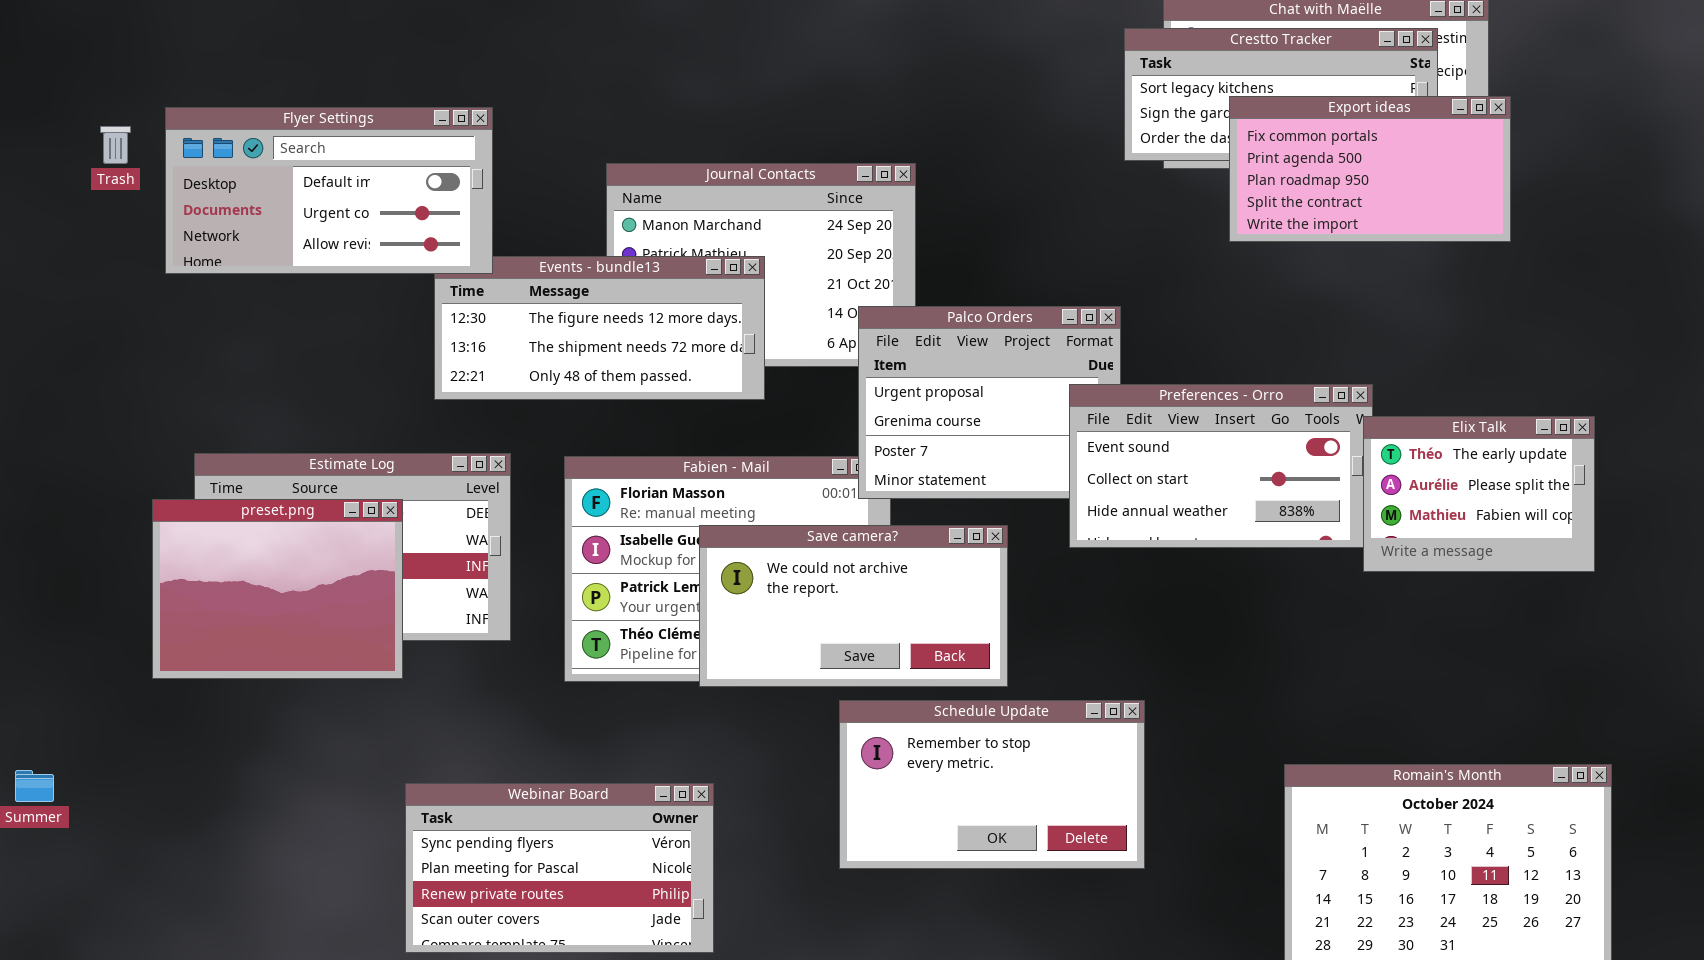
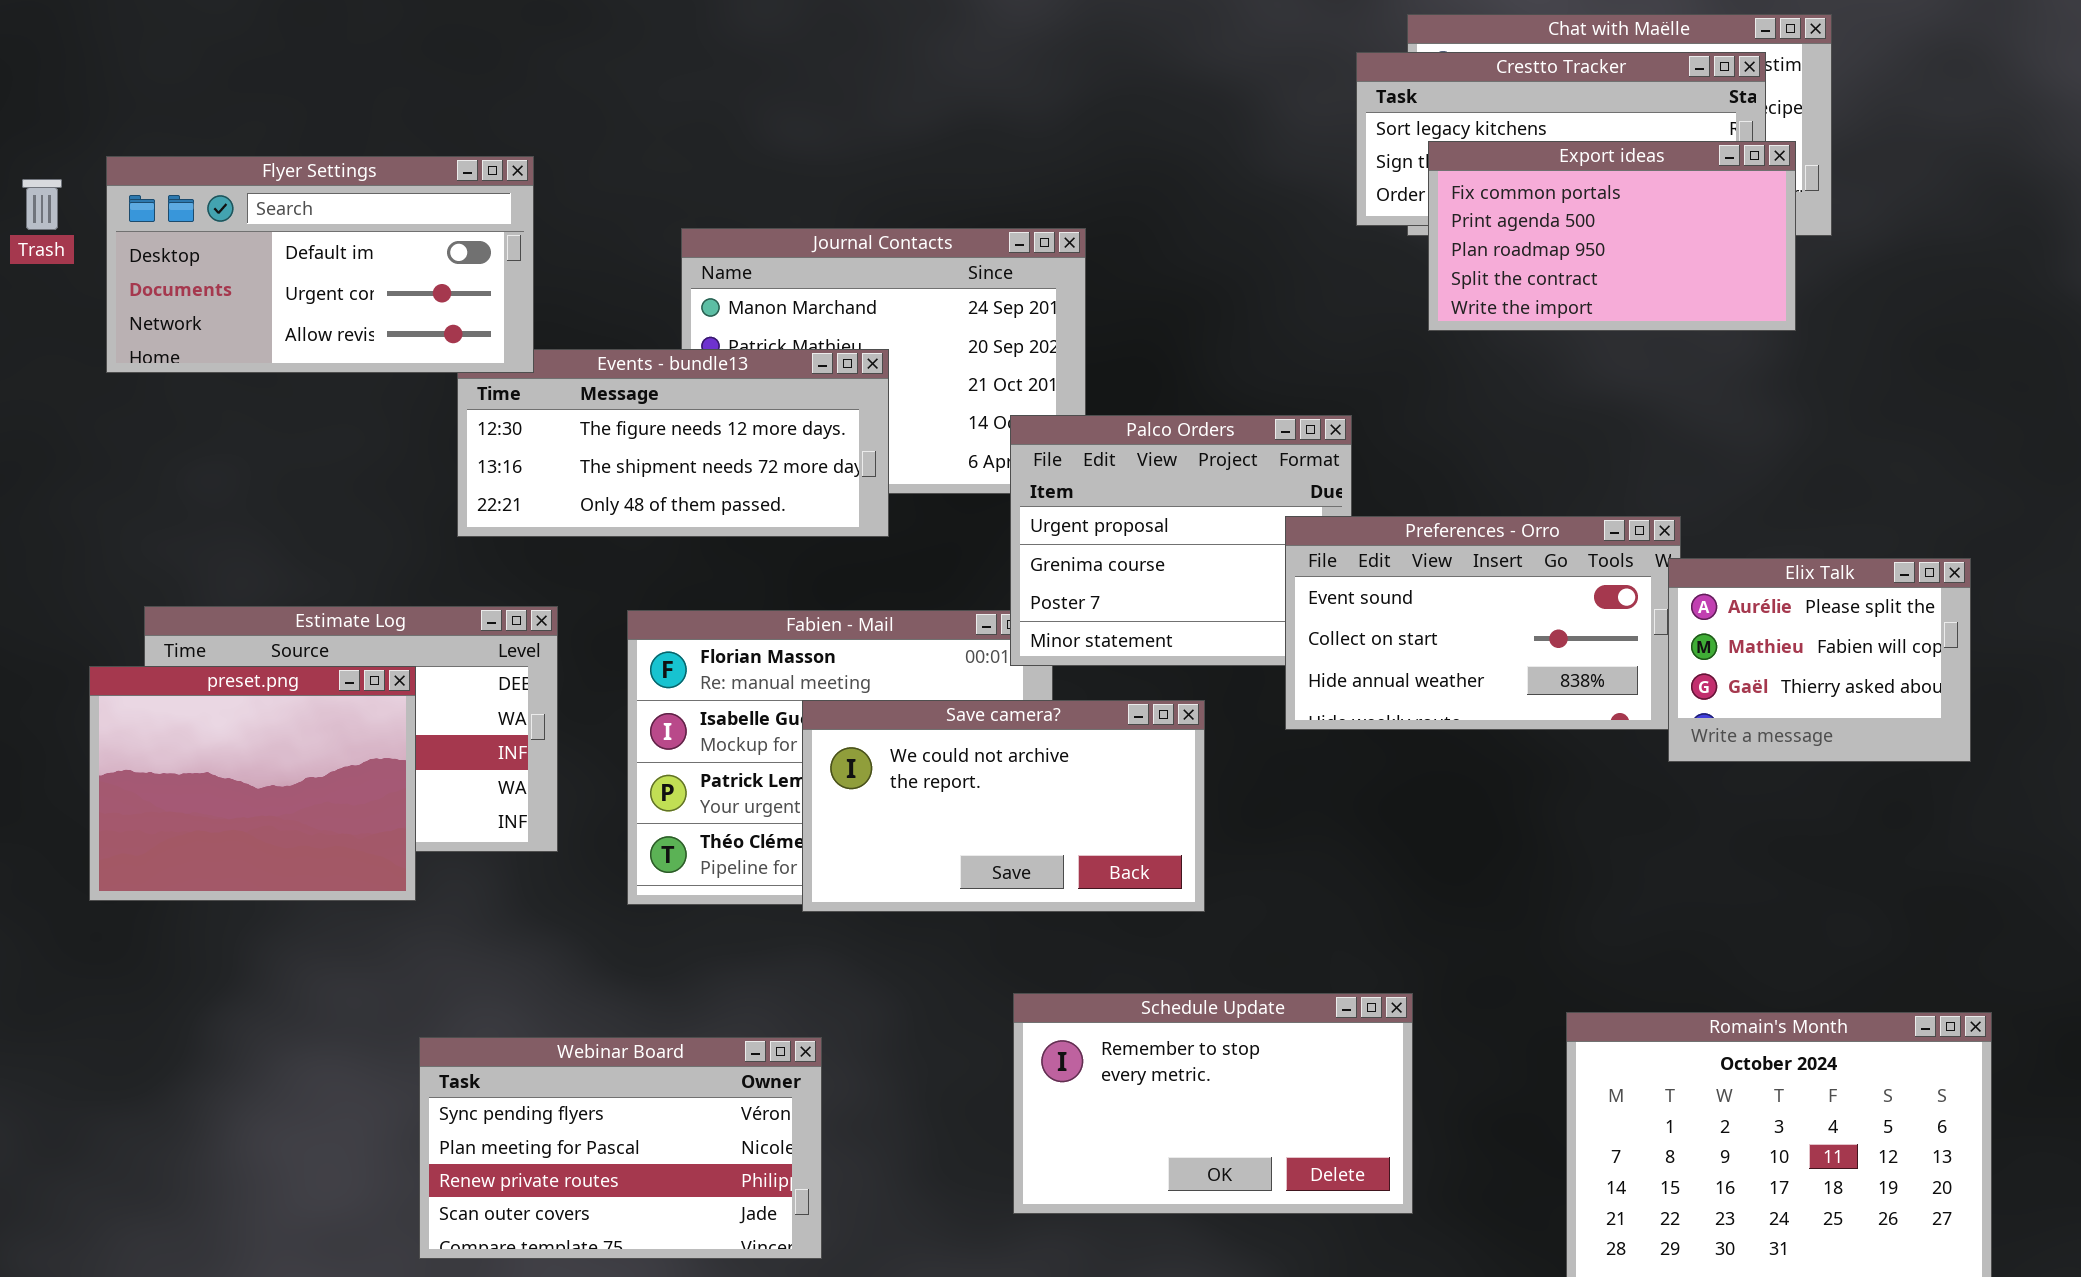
Export ideas: [1229,96,1511,242] -> [1428,141,1796,331], moved
Elix Talk: [1363,416,1595,572] -> [1668,558,1971,762], scrolled down 1 row
Schedule Update: [839,700,1145,869] -> [1013,993,1413,1214], moved

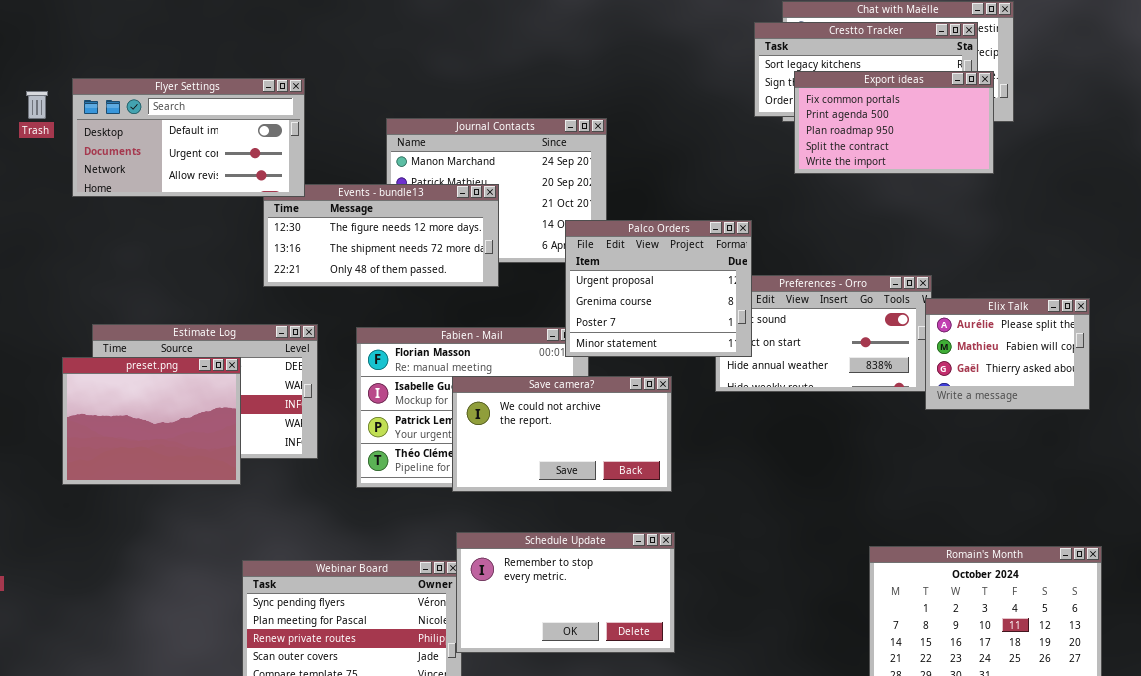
Palco Orders: [1010,415,1352,666] -> [565,220,752,357], raised
Schedule Update: [1013,993,1413,1214] -> [456,532,675,653], moved

